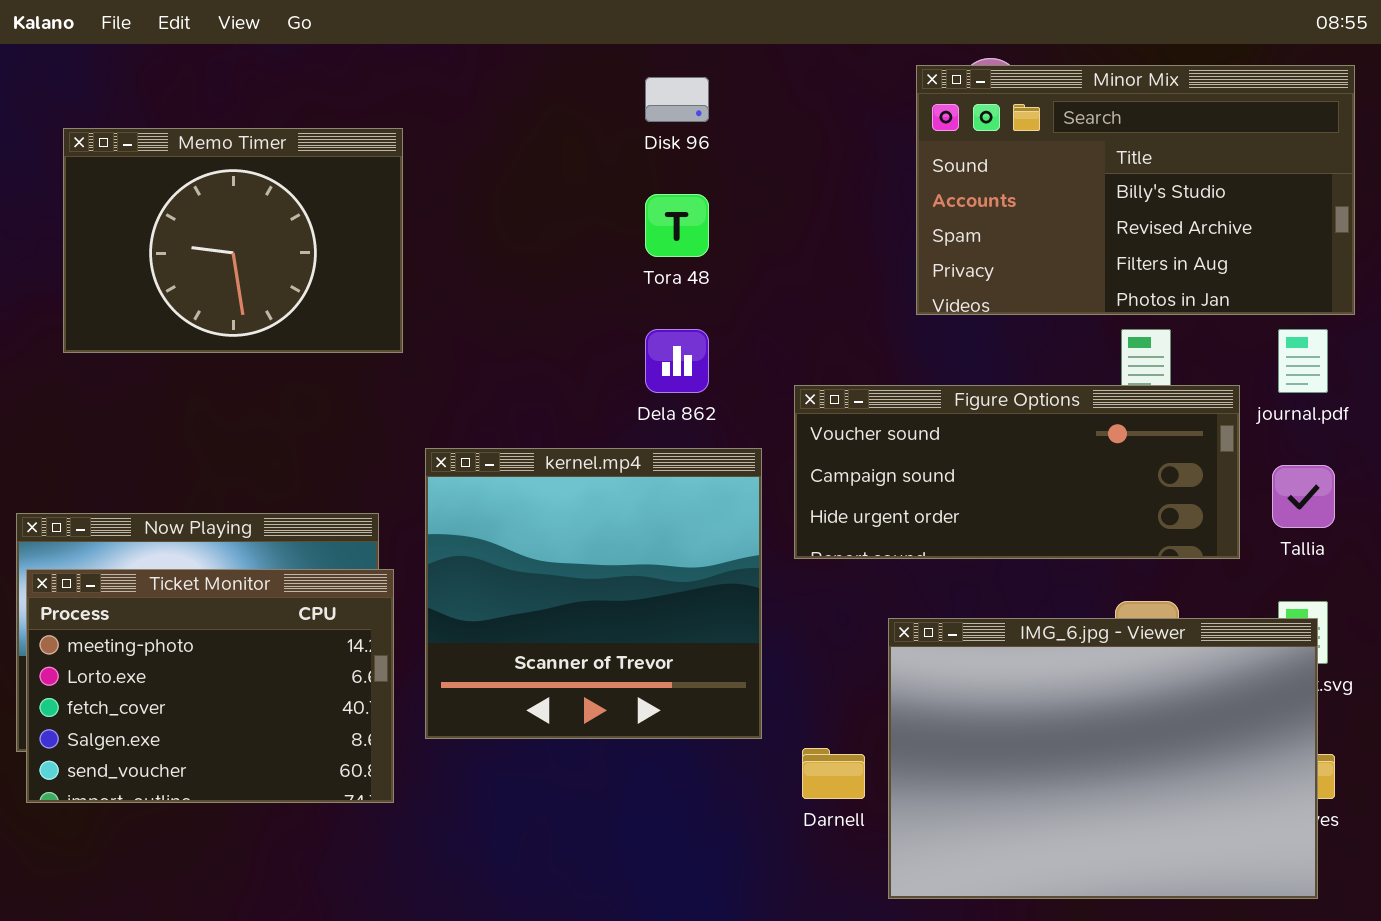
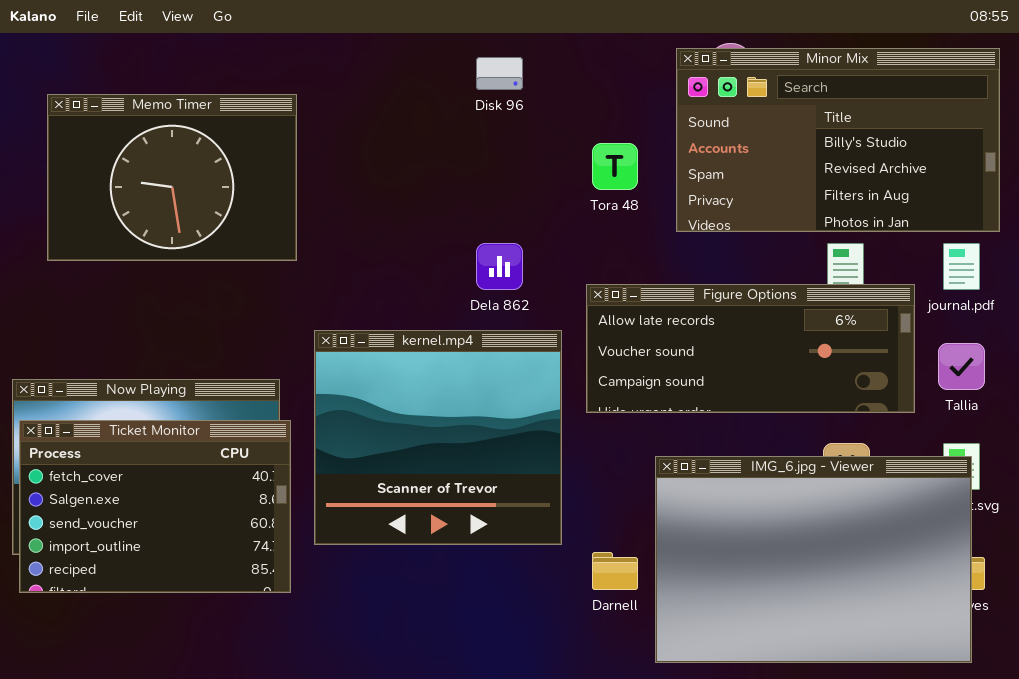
Tora 48: [645,194,709,257] -> [592,143,638,190], moved
Figure Options: [794,385,1240,559] -> [586,284,915,413], scrolled up 1 row
Ticket Monitor: [26,569,394,803] -> [19,420,291,593], scrolled down 2 rows

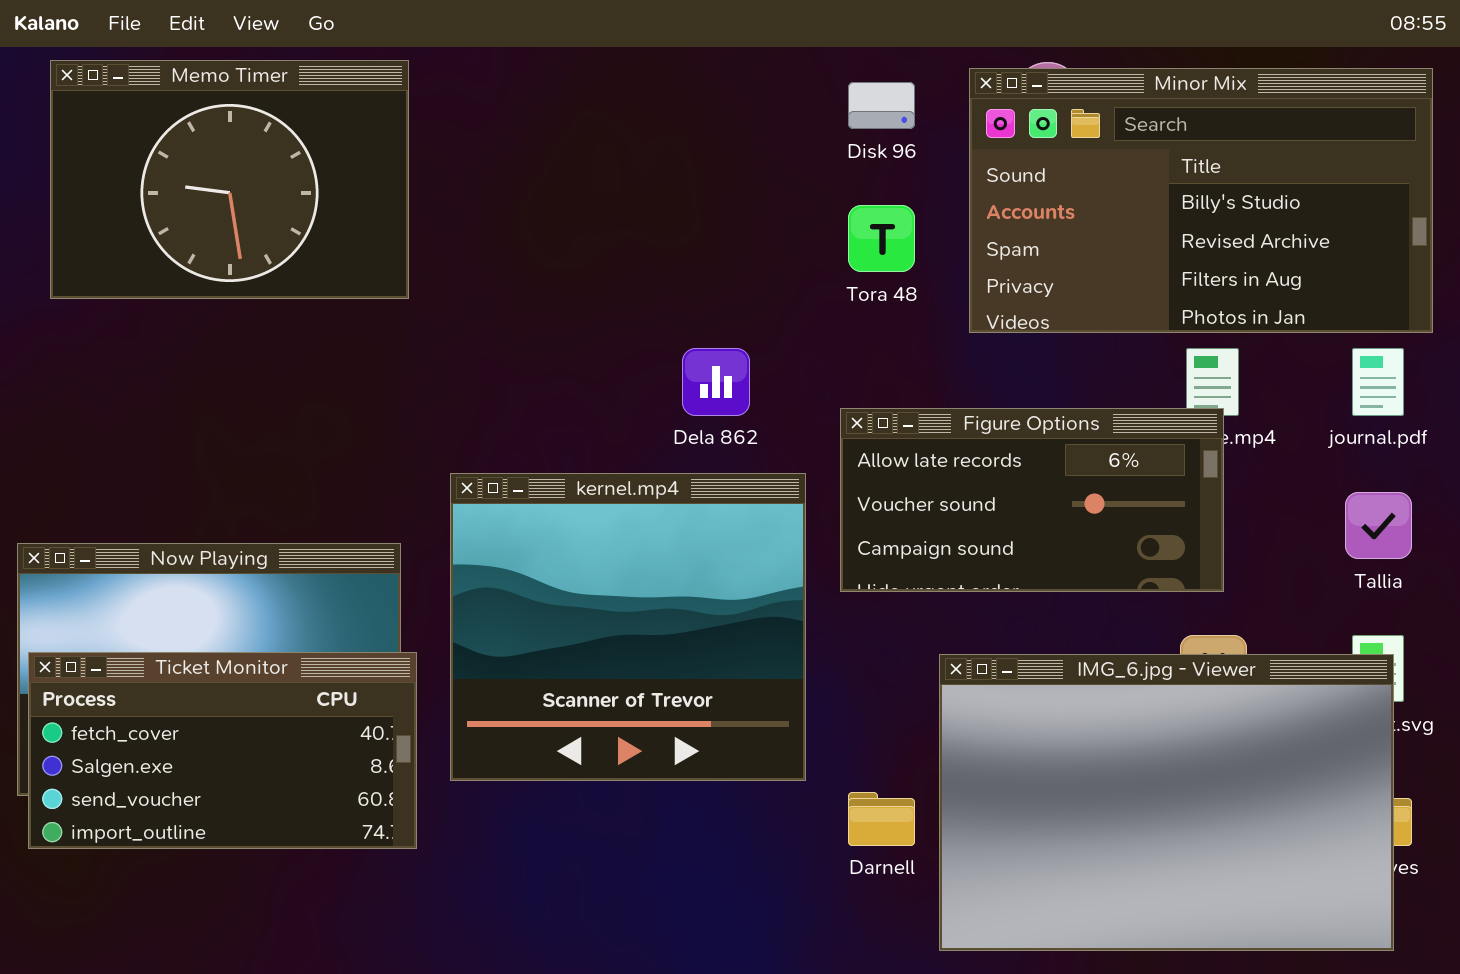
Disk 96: [476,57,523,90] -> [848,82,915,129], moved
Memo Timer: [47,94,297,261] -> [50,60,409,299], moved
Figure Options: [586,284,915,413] -> [840,408,1224,592], resized
Ticket Monitor: [19,420,291,593] -> [28,652,417,849], resized

